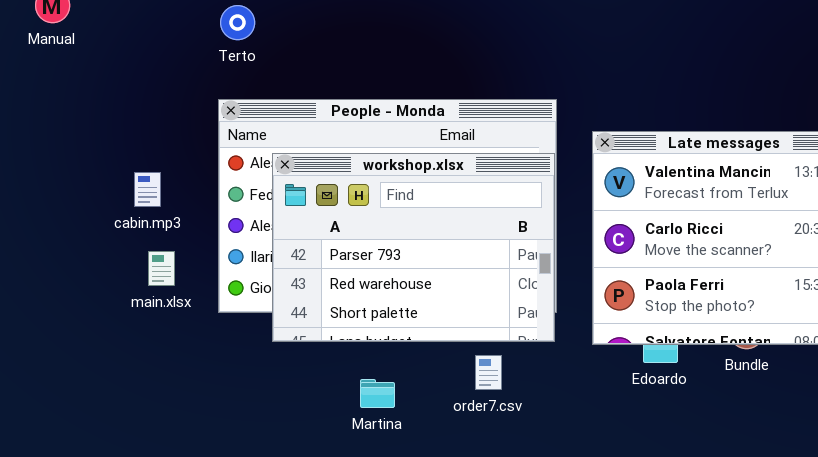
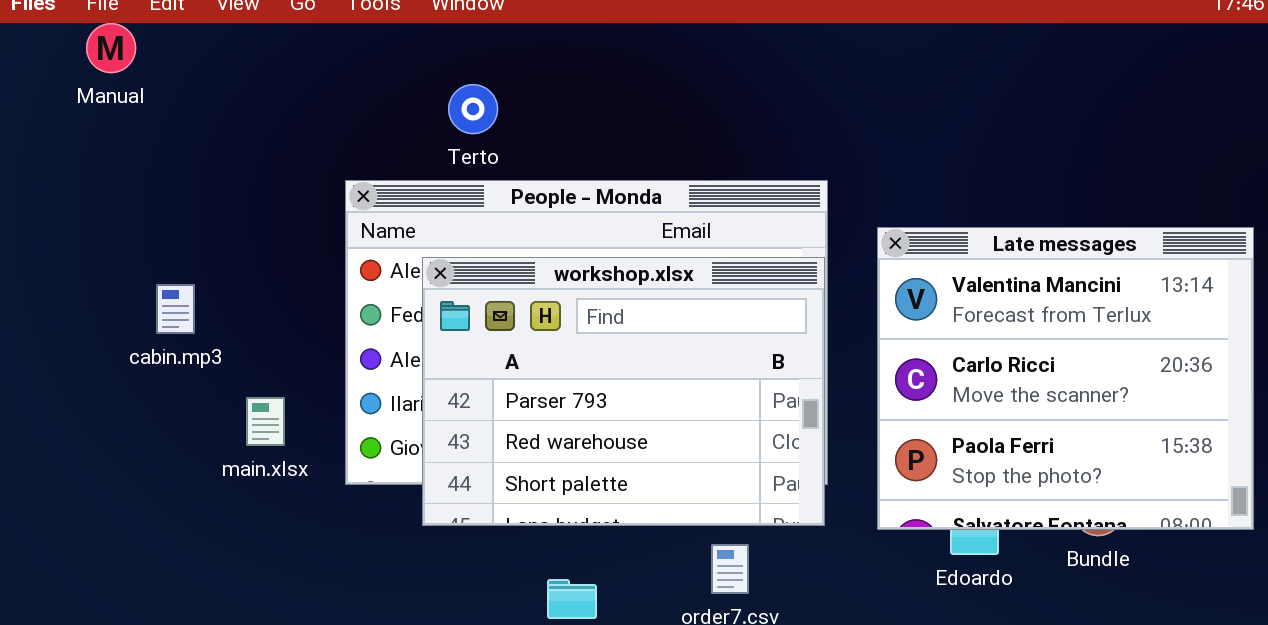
Terto: [220,5,255,40] -> [448,84,498,134], moved
cabin.mp3: [134,172,161,207] -> [156,284,195,334], moved

